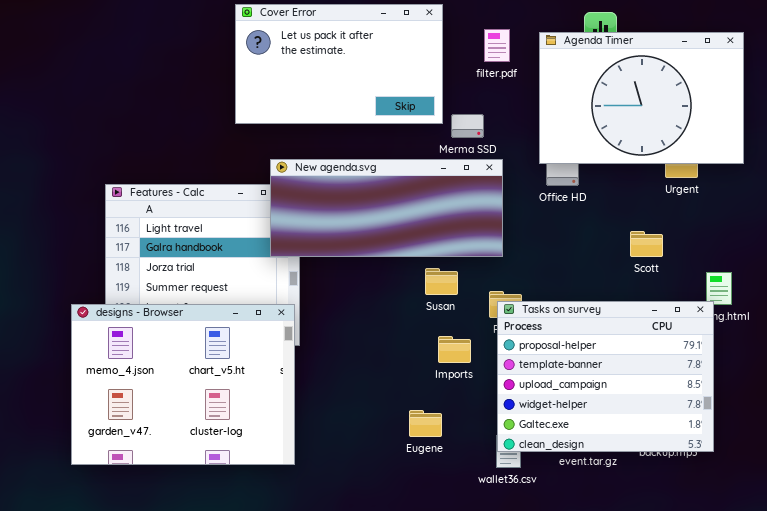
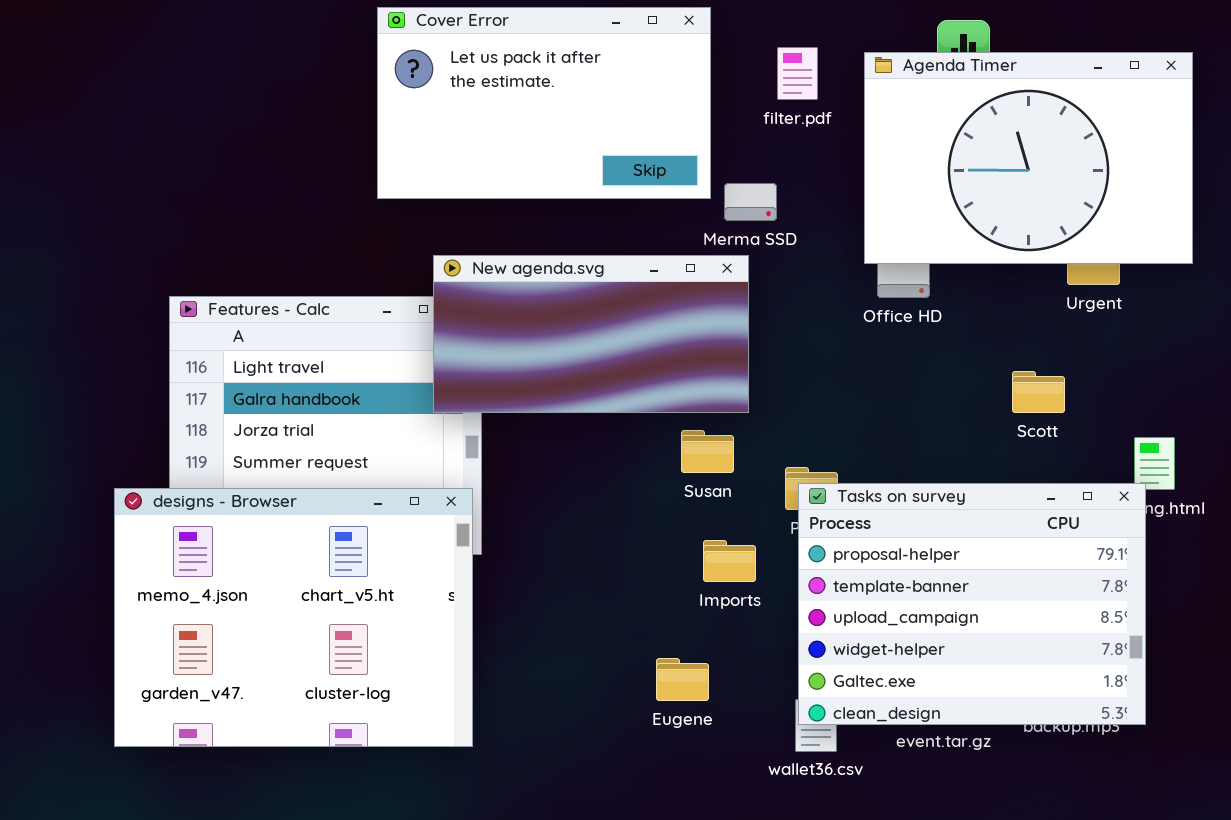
New agenda.svg: [270,159,503,257] -> [433,255,749,413], resized

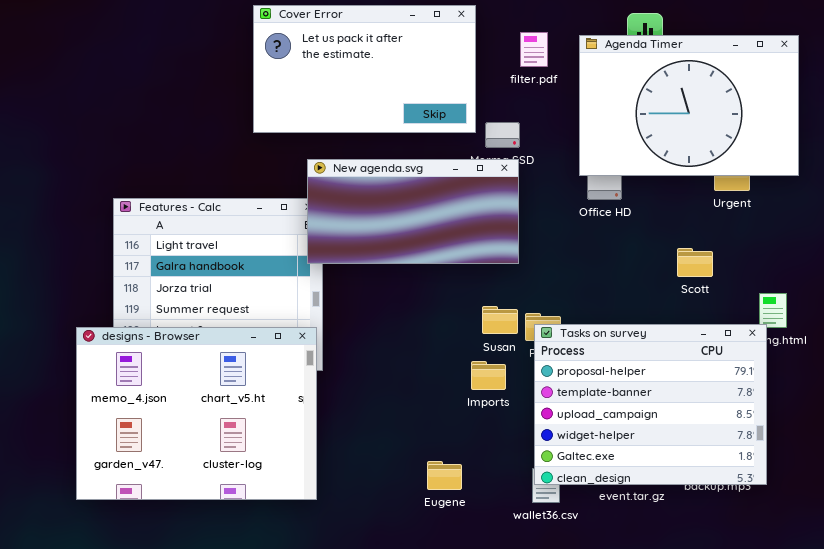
New agenda.svg: [433,255,749,413] -> [307,159,519,264], moved
Susan: [681,430,734,473] -> [482,306,518,334], moved
Eugene: [656,658,709,701] -> [427,461,462,490], moved

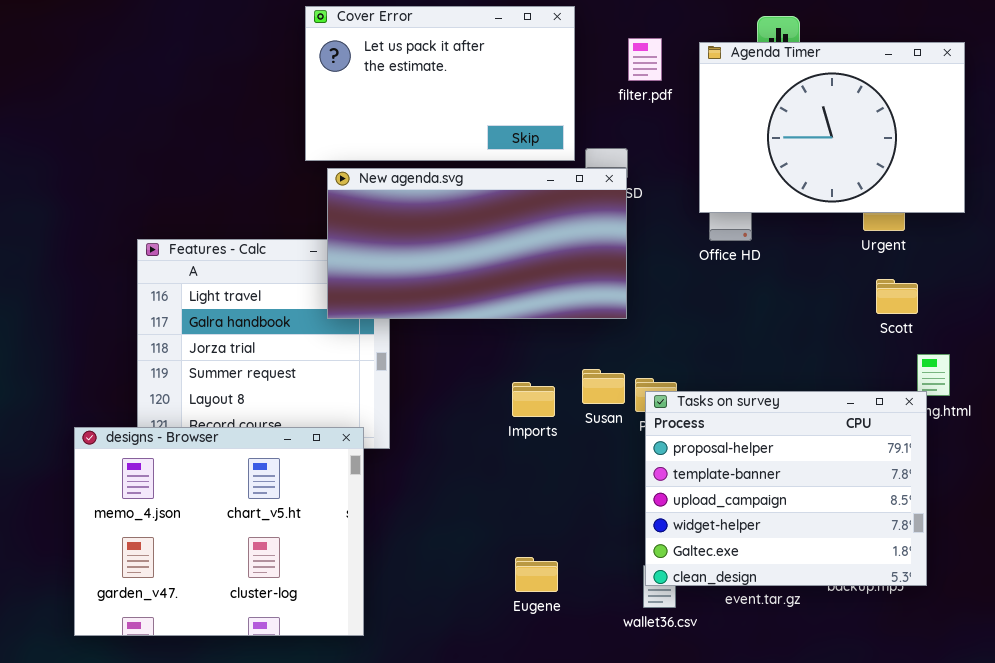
New agenda.svg: [307,159,519,264] -> [327,168,627,319], resized
Scott: [677,248,713,277] -> [876,279,918,314], moved
designs - Browser: [76,327,317,500] -> [74,427,364,636], moved
Imports: [471,361,506,390] -> [512,382,555,417], moved

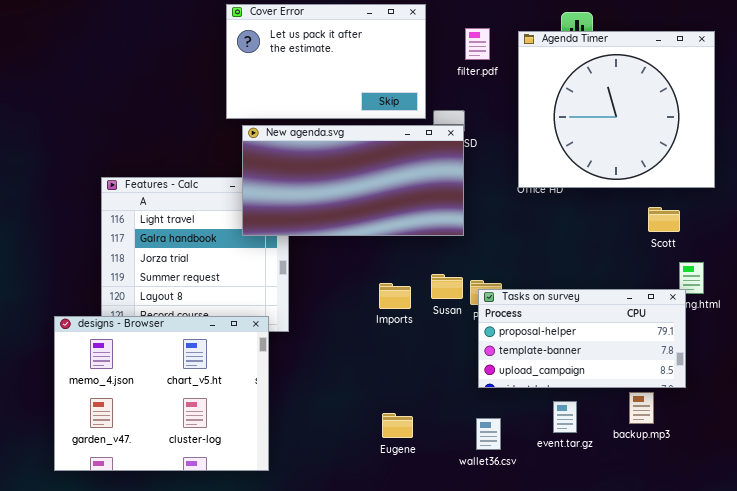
Agenda Timer: [699,42,965,213] -> [518,31,715,188], resized
Tasks on survey: [645,391,927,586] -> [478,289,686,388], resized

